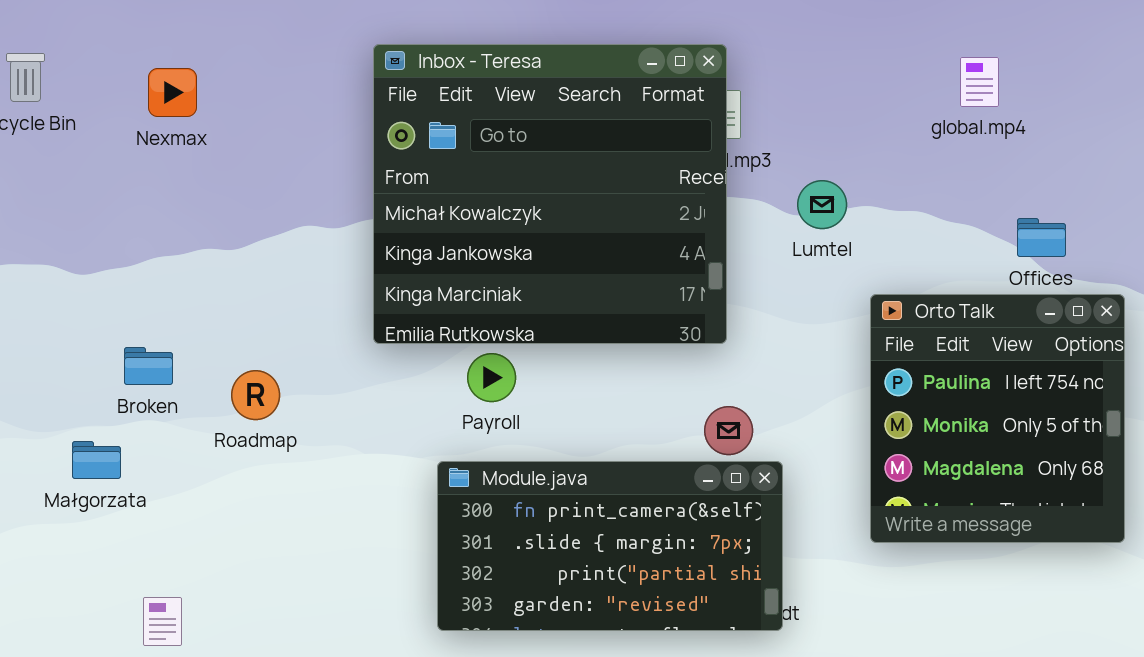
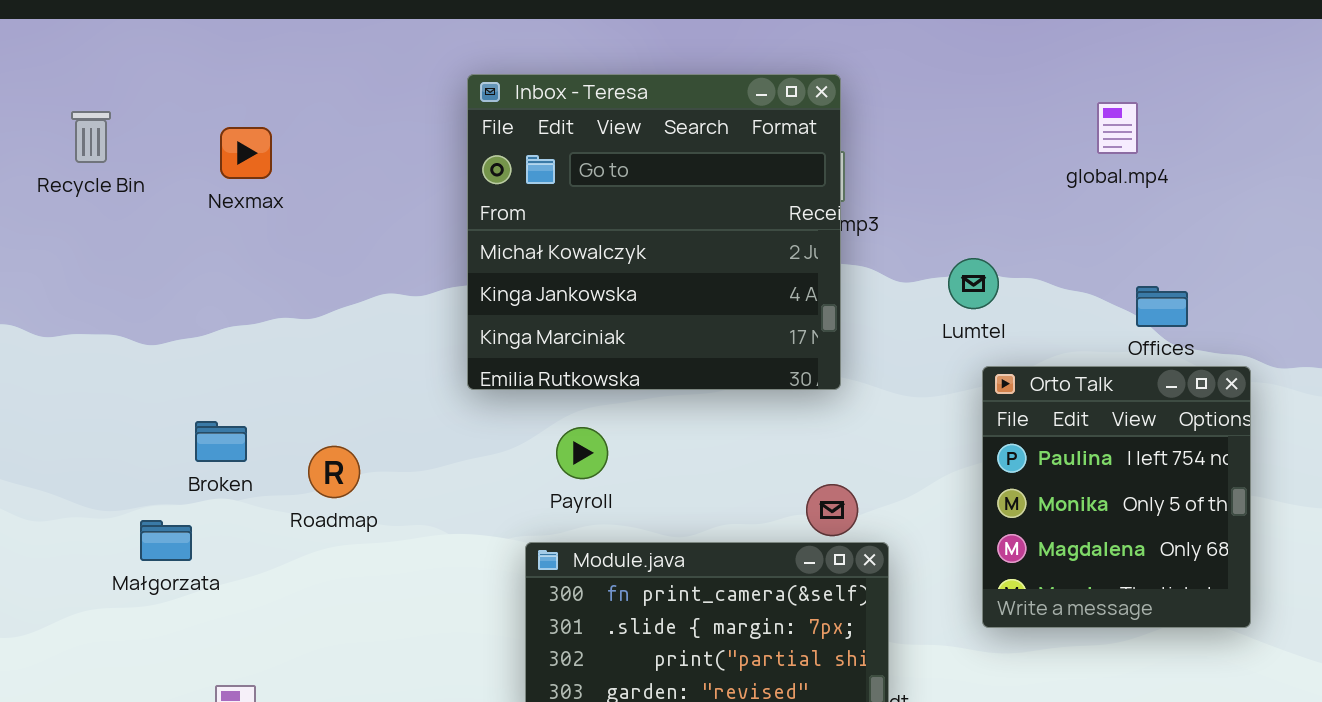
Inbox - Teresa: [373,44,727,344] -> [467,74,841,390], moved
global.mp4: [960,57,999,107] -> [1097,102,1138,154], moved
Lumtel: [797,180,847,229] -> [948,258,999,309], moved

